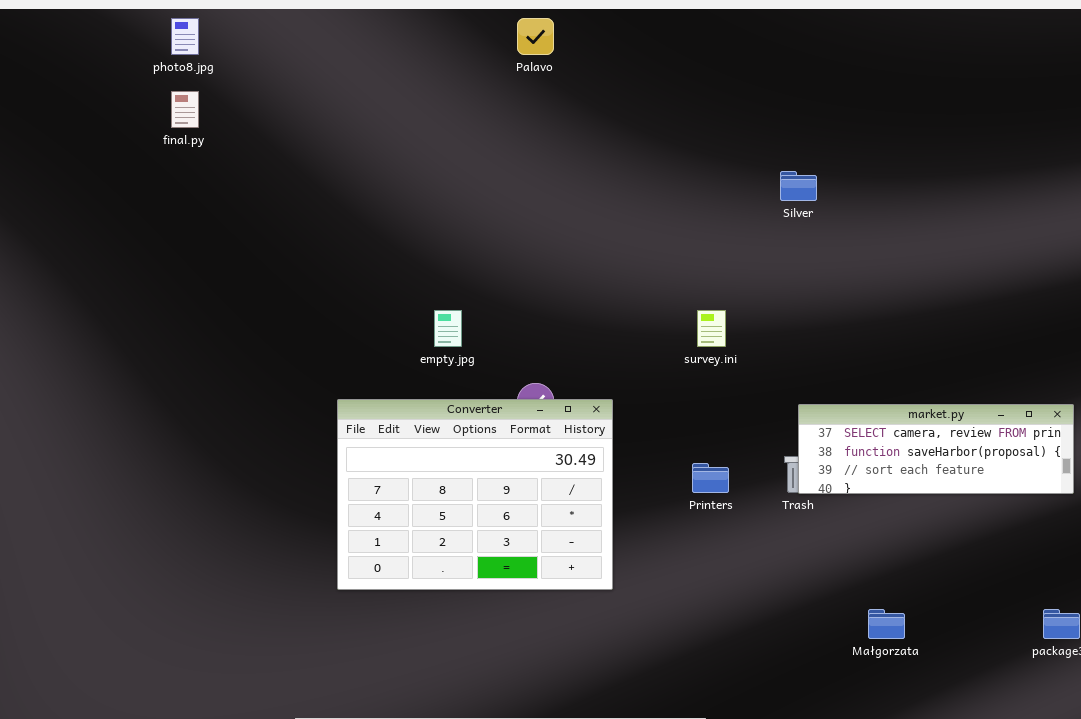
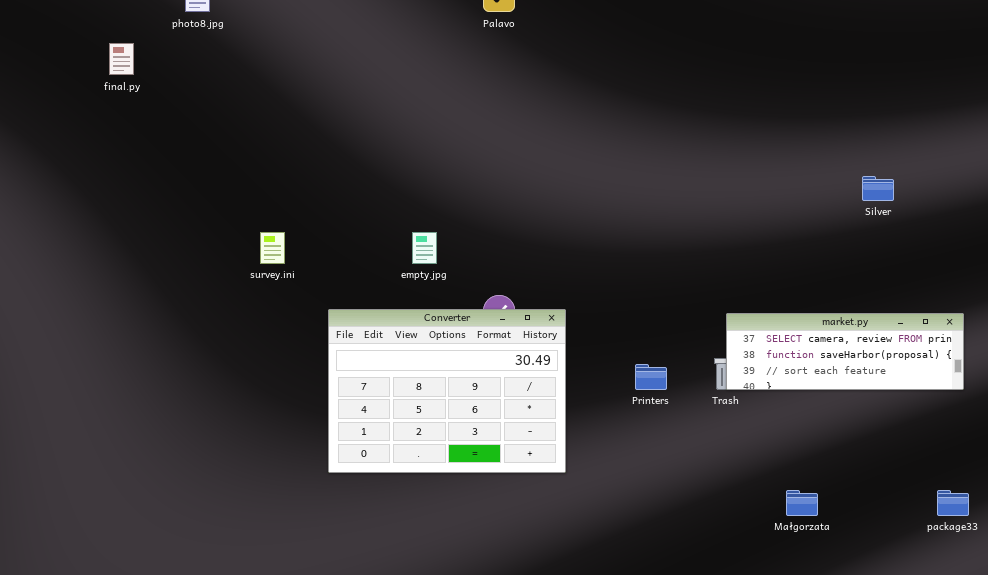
final.py: [171,91,199,128] -> [109,43,134,75], moved
Silver: [780,171,817,201] -> [862,176,894,201], moved
survey.ini: [697,310,726,347] -> [260,232,285,264], moved

